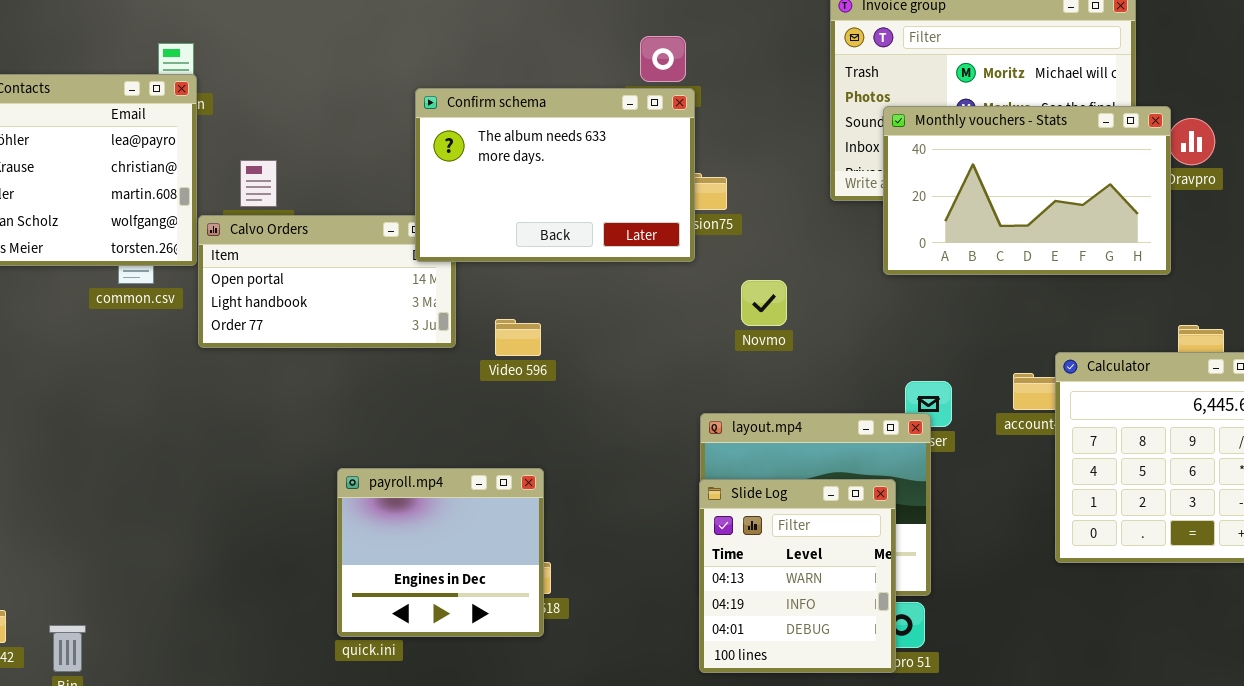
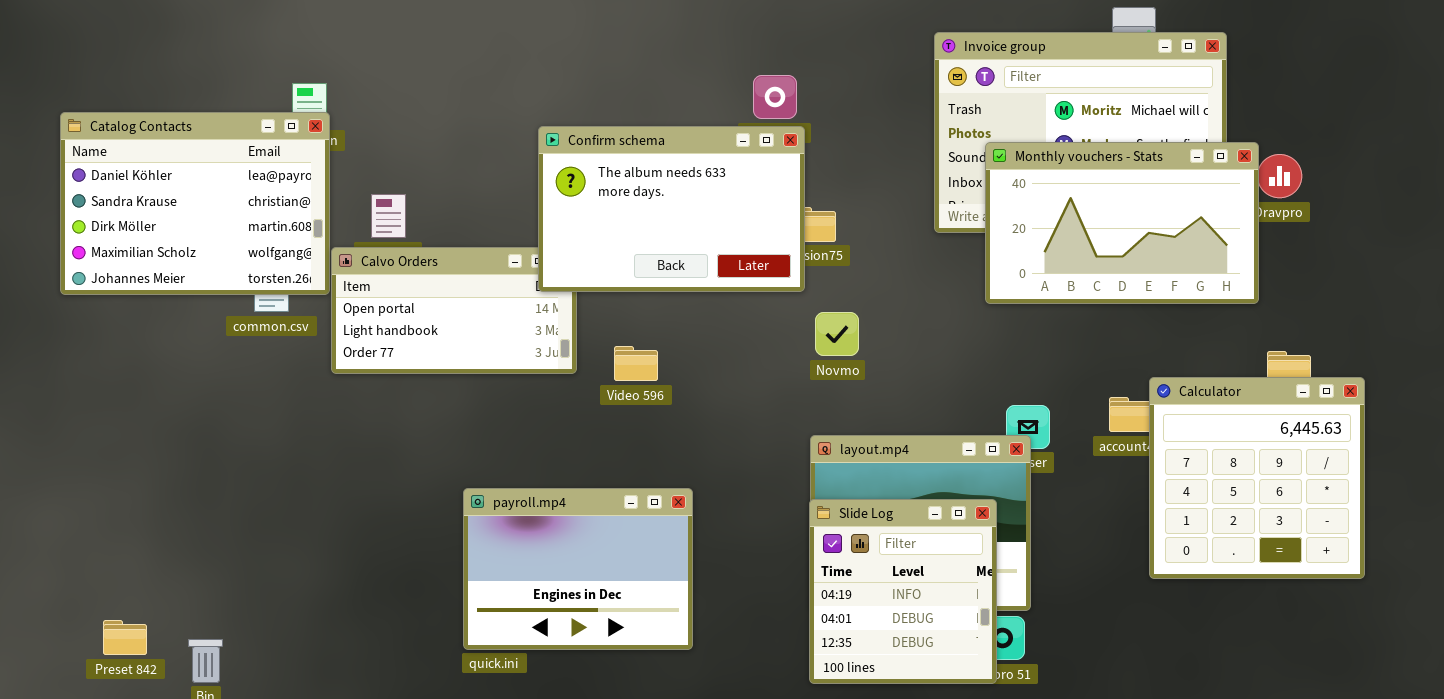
Novmo: [741,280,787,326] -> [815,312,859,356], moved
payroll.mp4: [337,468,544,637] -> [463,488,693,650], resized
Slide Log: [699,479,896,673] -> [809,499,997,684], scrolled down 1 row

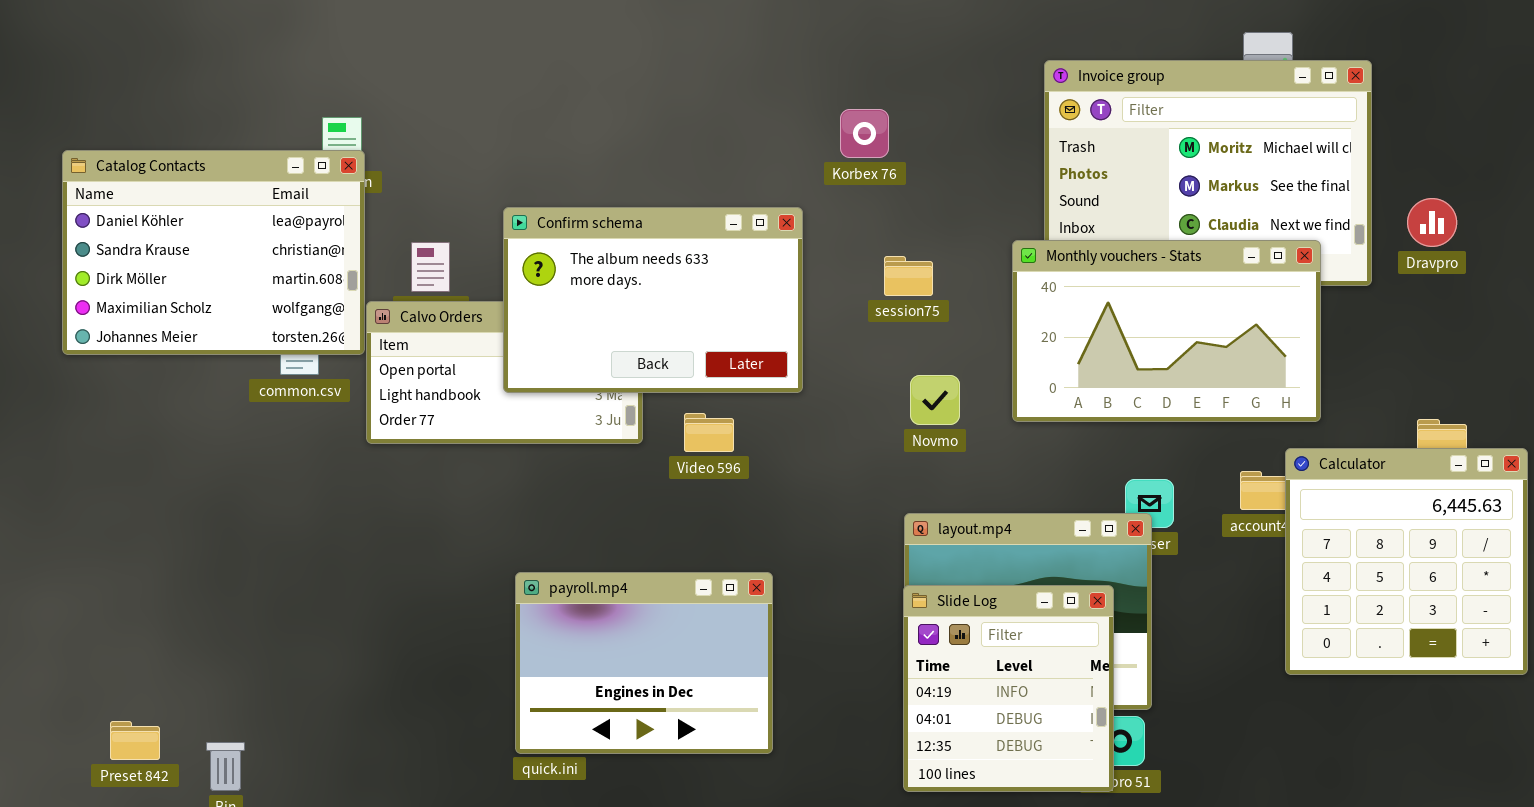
Confirm schema: [538,126,805,292] -> [503,207,803,393], moved
Monthly vouchers - Stats: [985,142,1259,304] -> [1012,240,1321,422], moved

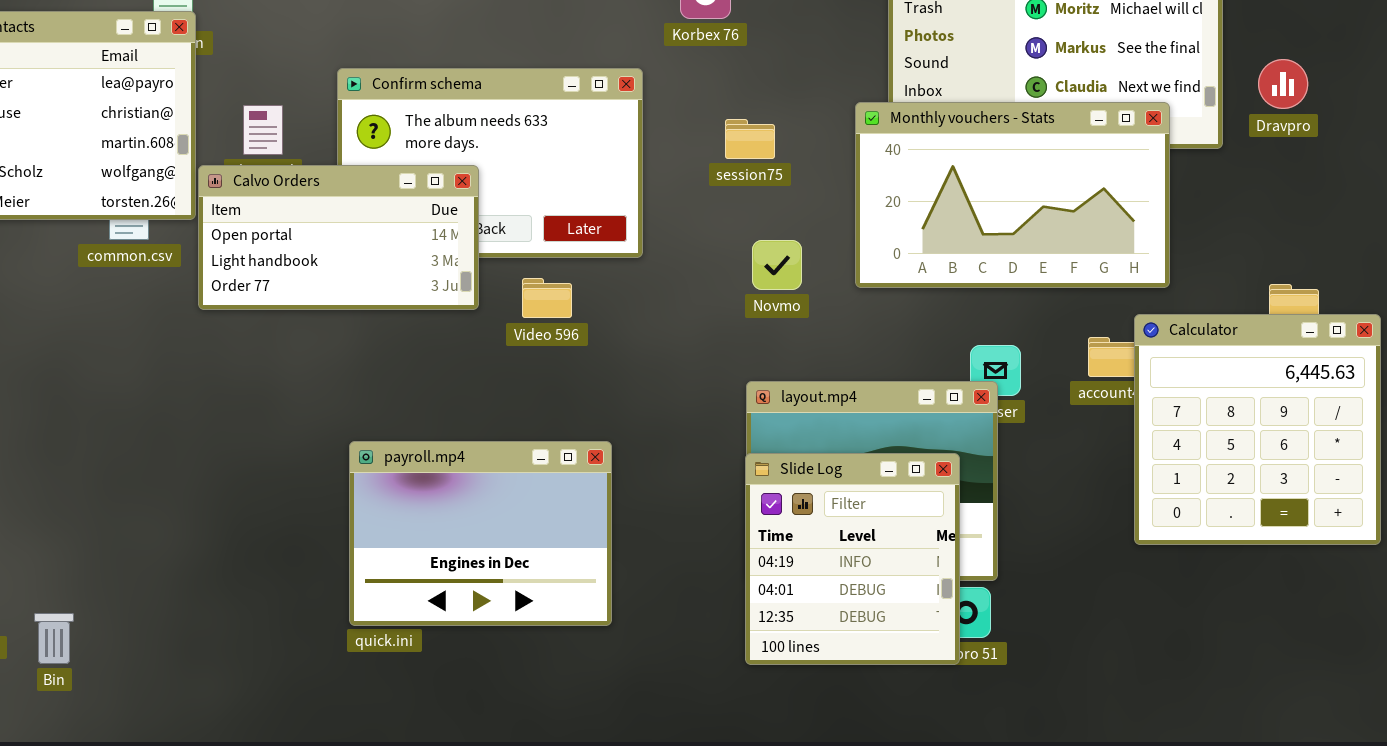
Calvo Orders: [366,301,643,444] -> [198,165,479,310], raised

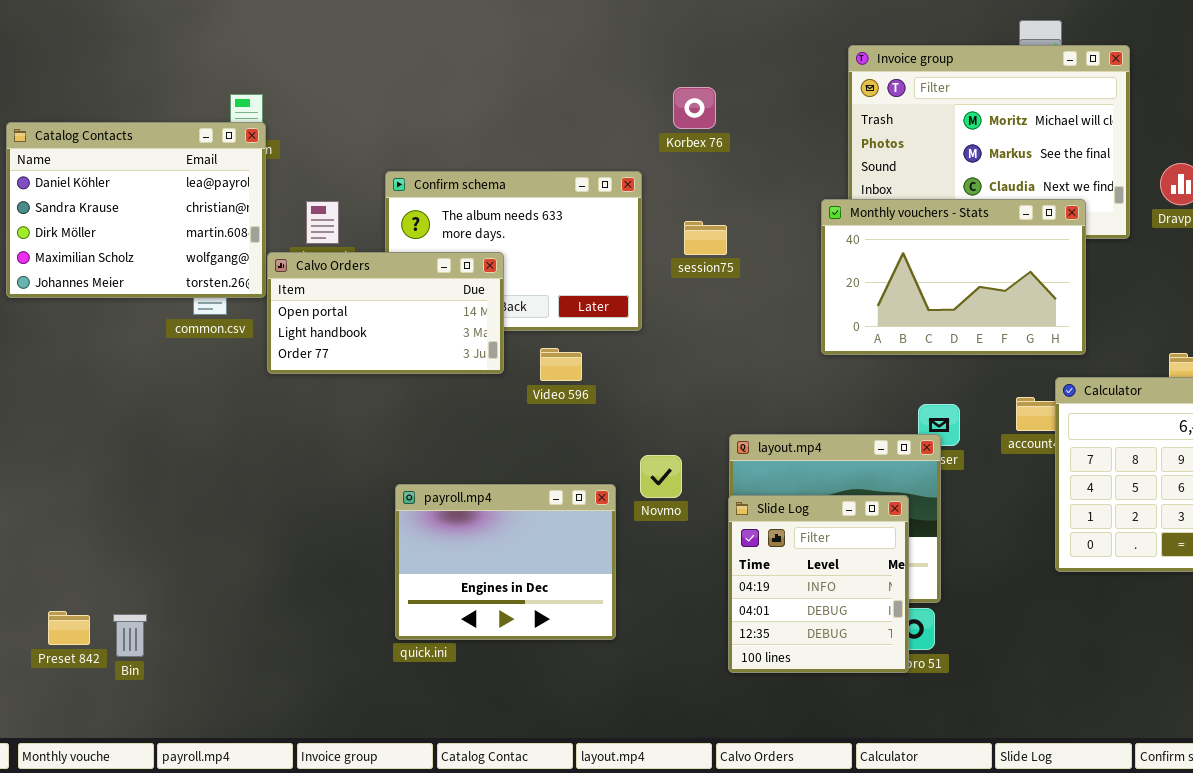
session75: [725,119,775,159] -> [684,221,727,255], moved
Novmo: [752,240,802,290] -> [640,455,682,498], moved
Bin: [34,613,74,664] -> [113,614,147,657], moved

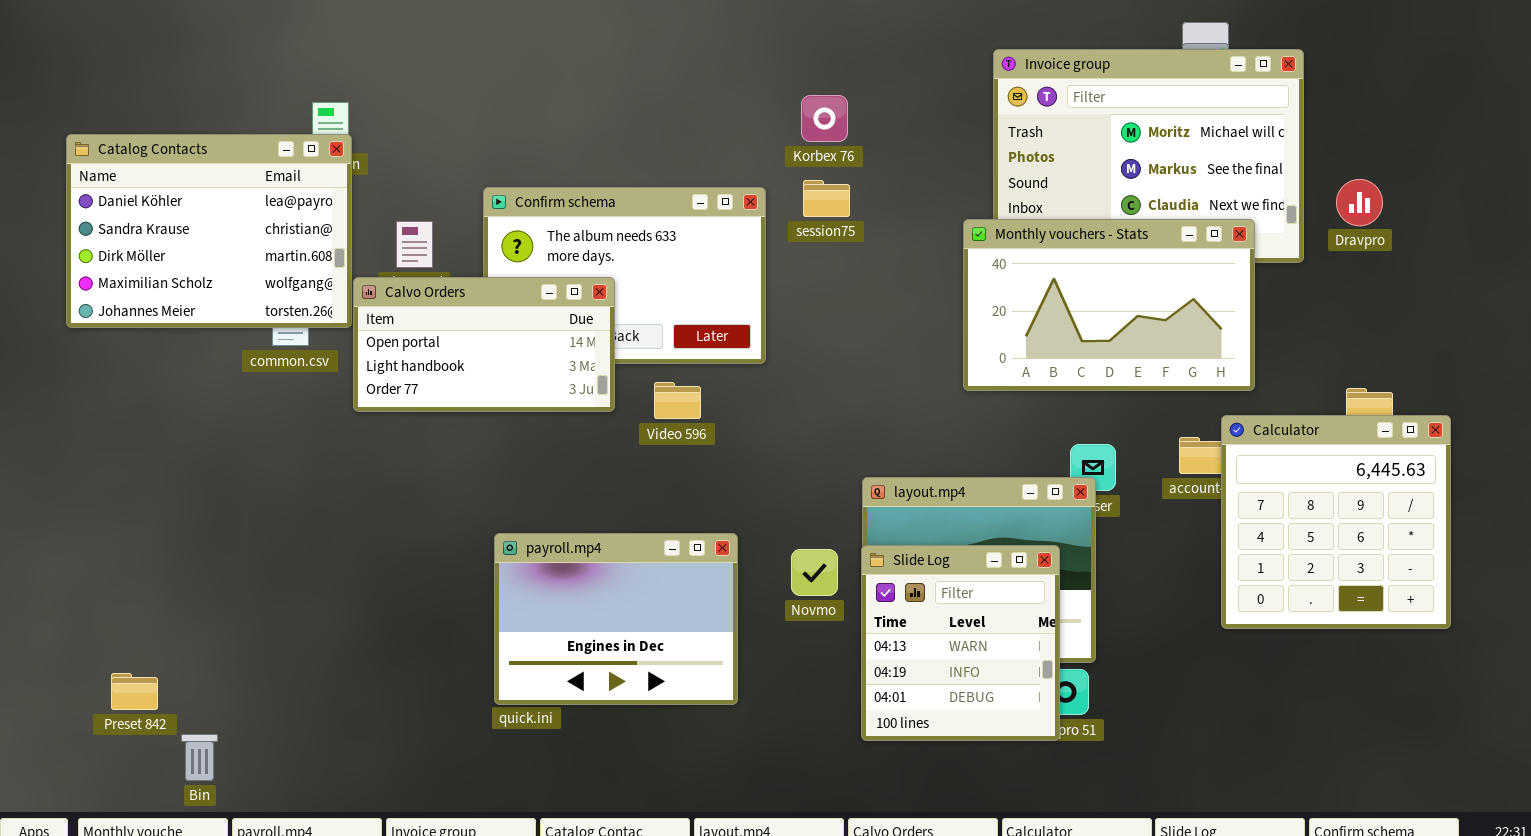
session75: [684,221,727,255] -> [803,180,850,217], moved
Novmo: [640,455,682,498] -> [791,549,838,596], moved
Slide Log: [728,495,909,673] -> [861,545,1060,741], scrolled up 1 row
Bin: [113,614,147,657] -> [181,734,218,781], moved

